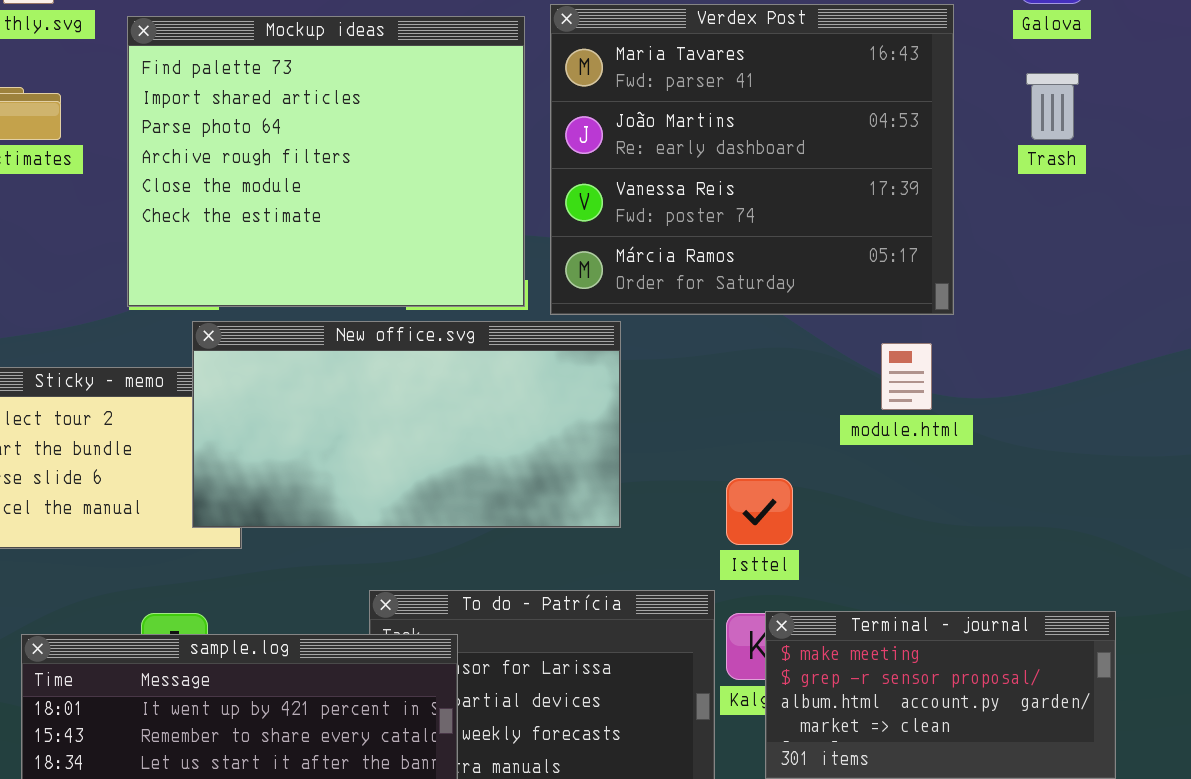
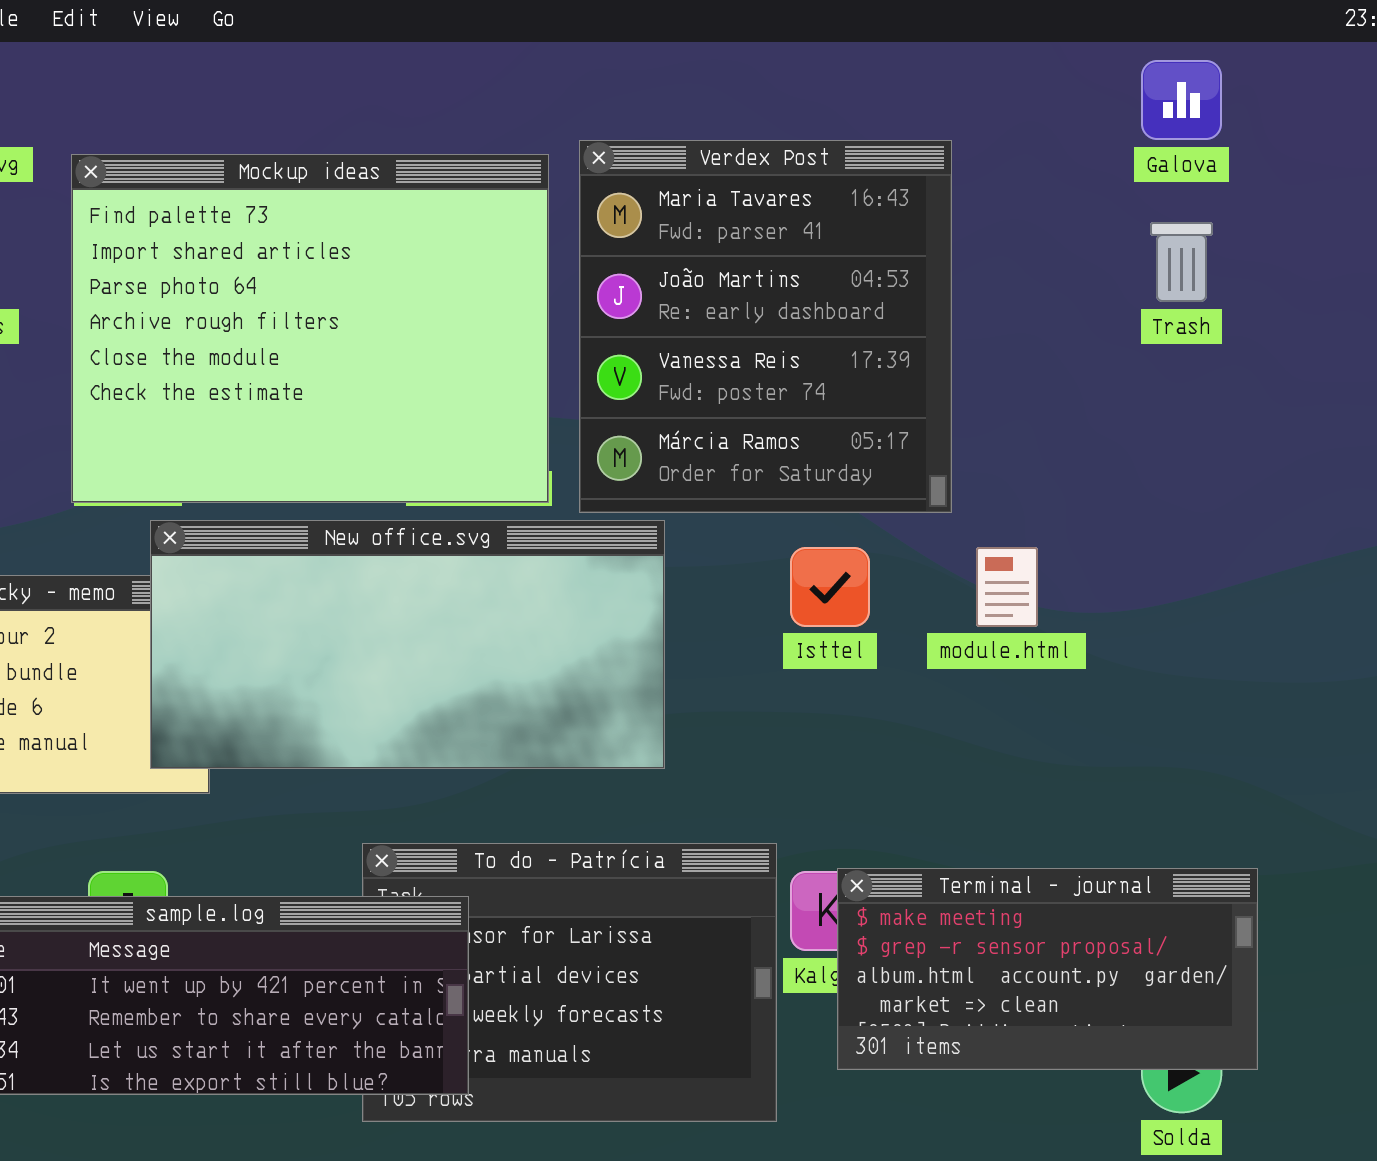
Verdex Post: [550,4,954,315] -> [579,140,952,513], resized
Isttel: [726,478,793,545] -> [790,547,870,627], moved

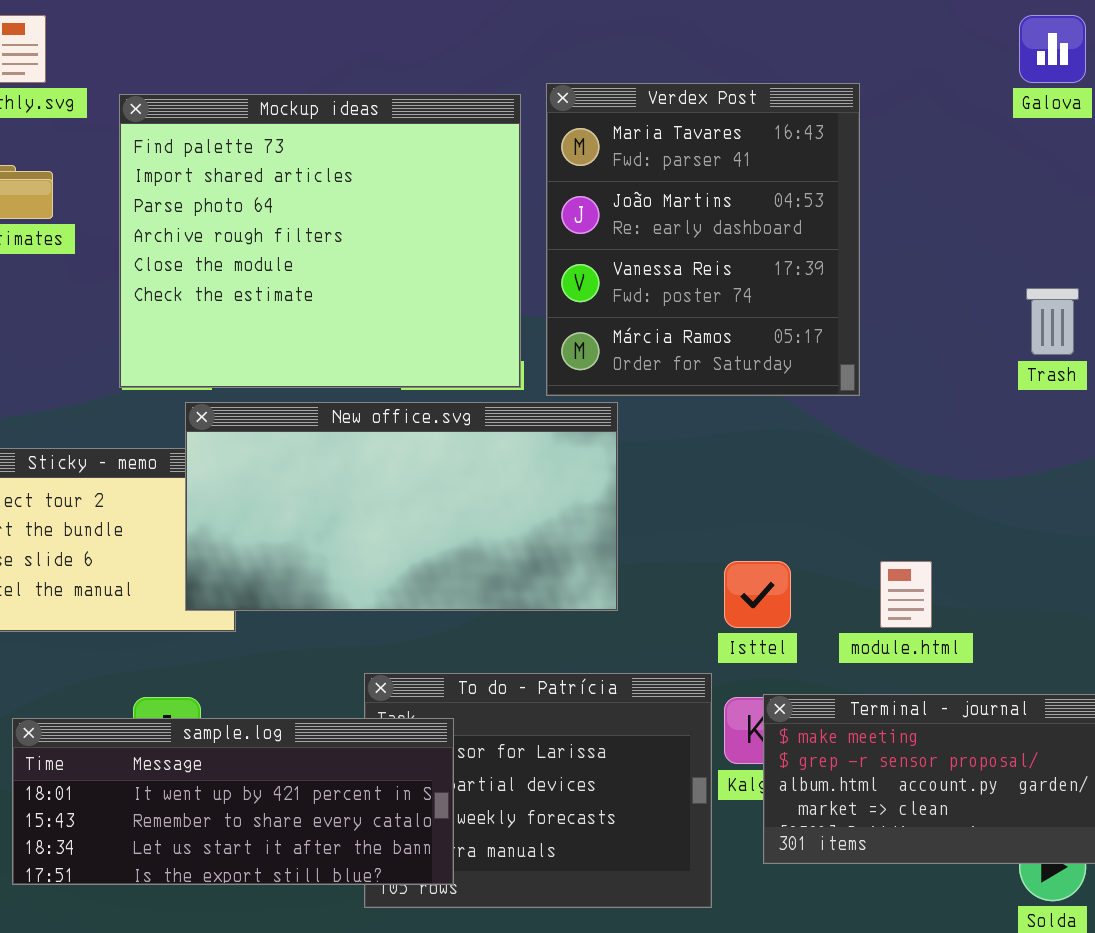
Trash: [1150,222,1213,302] -> [1026,288,1079,355], moved
Isttel: [790,547,870,627] -> [724,561,791,628], moved
module.html: [976,547,1038,627] -> [880,561,932,628], moved

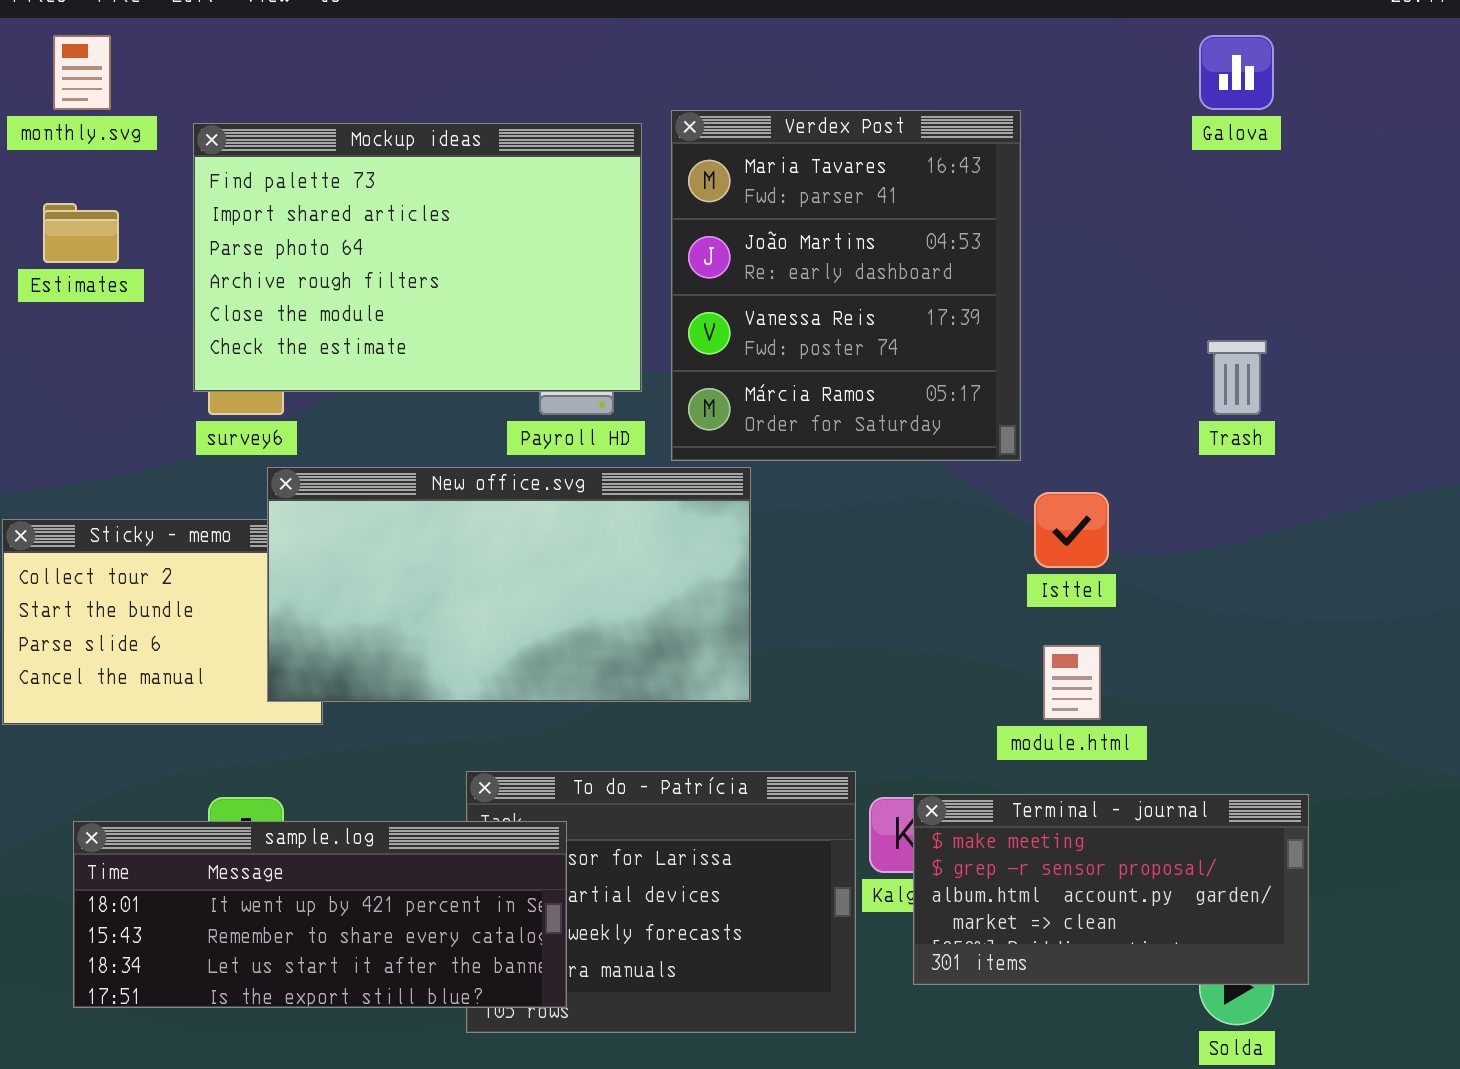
Mockup ideas: [119,94,521,388] -> [193,123,642,392], resized
Isttel: [724,561,791,628] -> [1034,492,1109,568], moved

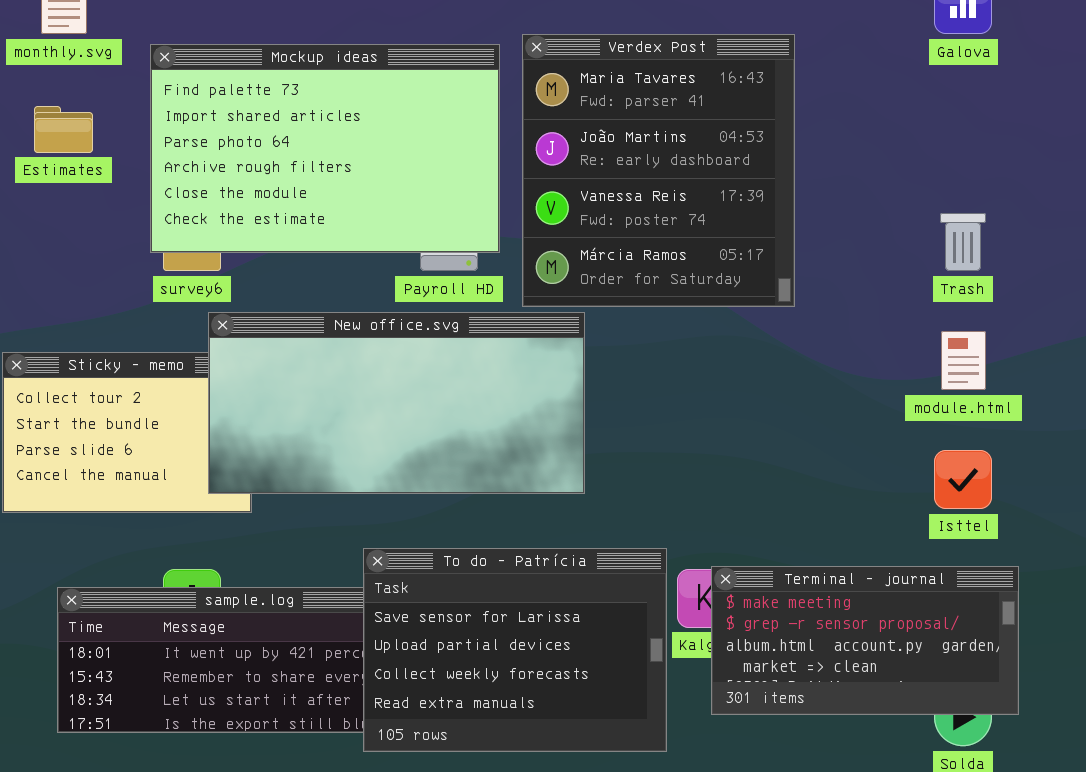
Isttel: [1034,492,1109,568] -> [934,450,992,509], moved
module.html: [1043,645,1101,720] -> [941,331,986,390], moved
To do - Patrícia: [466,771,856,1033] -> [363,548,667,752], raised

